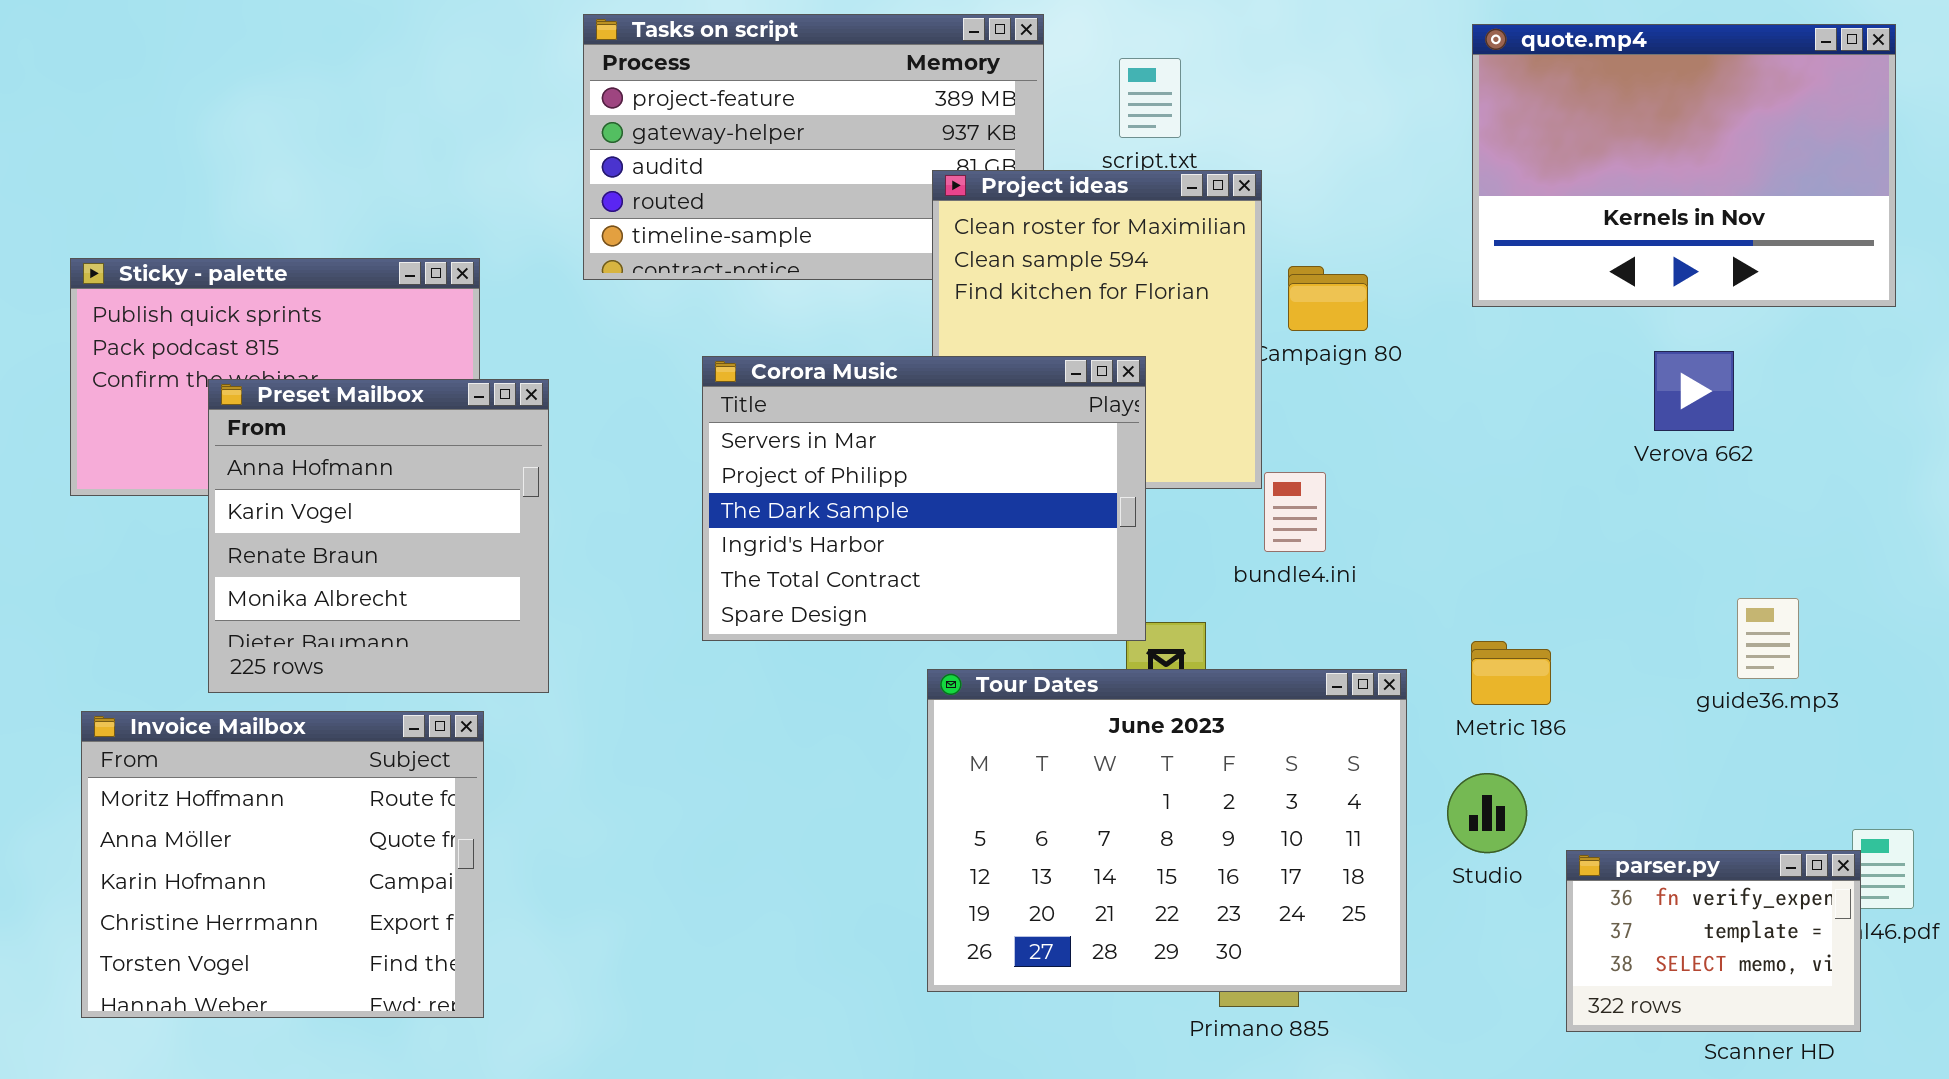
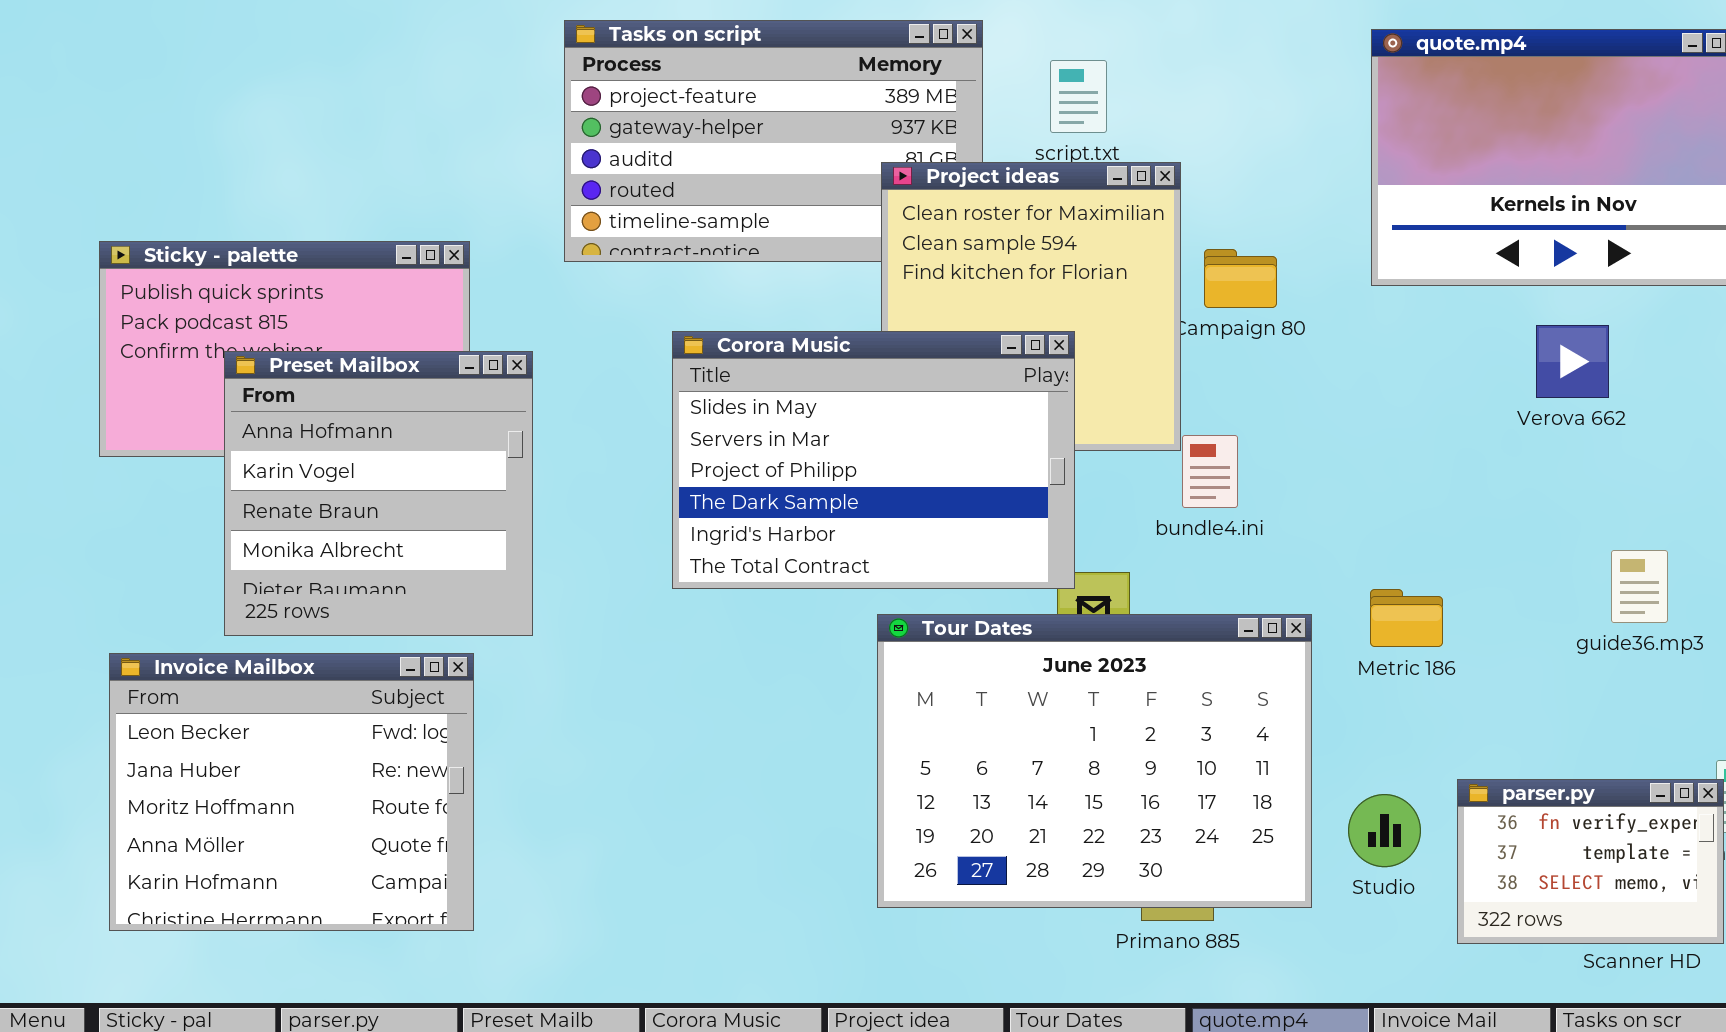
Corora Music: [702,356,1146,641] -> [672,331,1075,589], scrolled up 1 row
Invoice Mailbox: [81,711,484,1018] -> [109,653,474,931], scrolled up 2 rows
Studio: [1447,773,1527,853] -> [1348,794,1421,867], moved

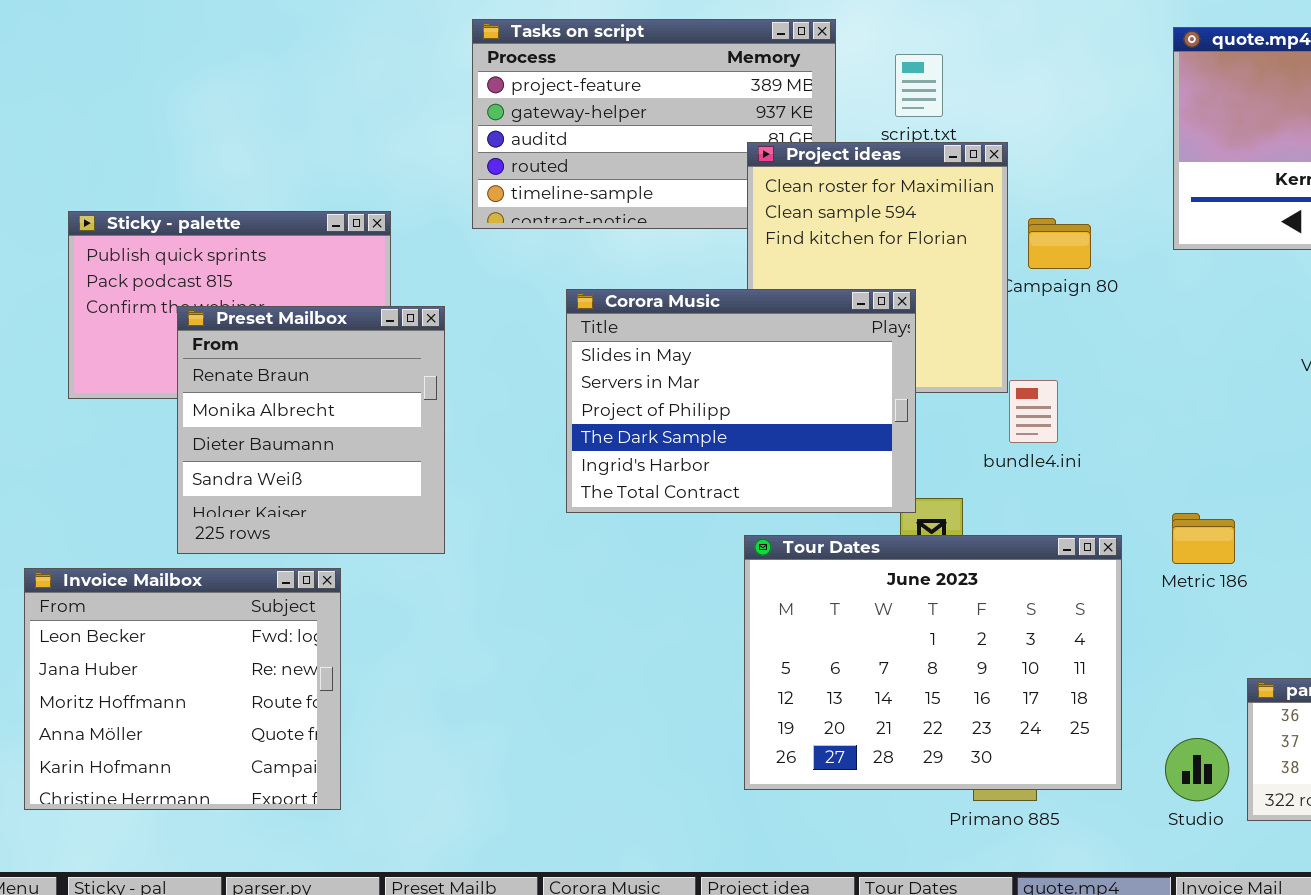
Preset Mailbox: [224,351,533,636] -> [177,306,445,554], scrolled down 2 rows
Invoice Mailbox: [109,653,474,931] -> [24,568,341,810], moved
Studio: [1348,794,1421,867] -> [1165,738,1229,801], moved

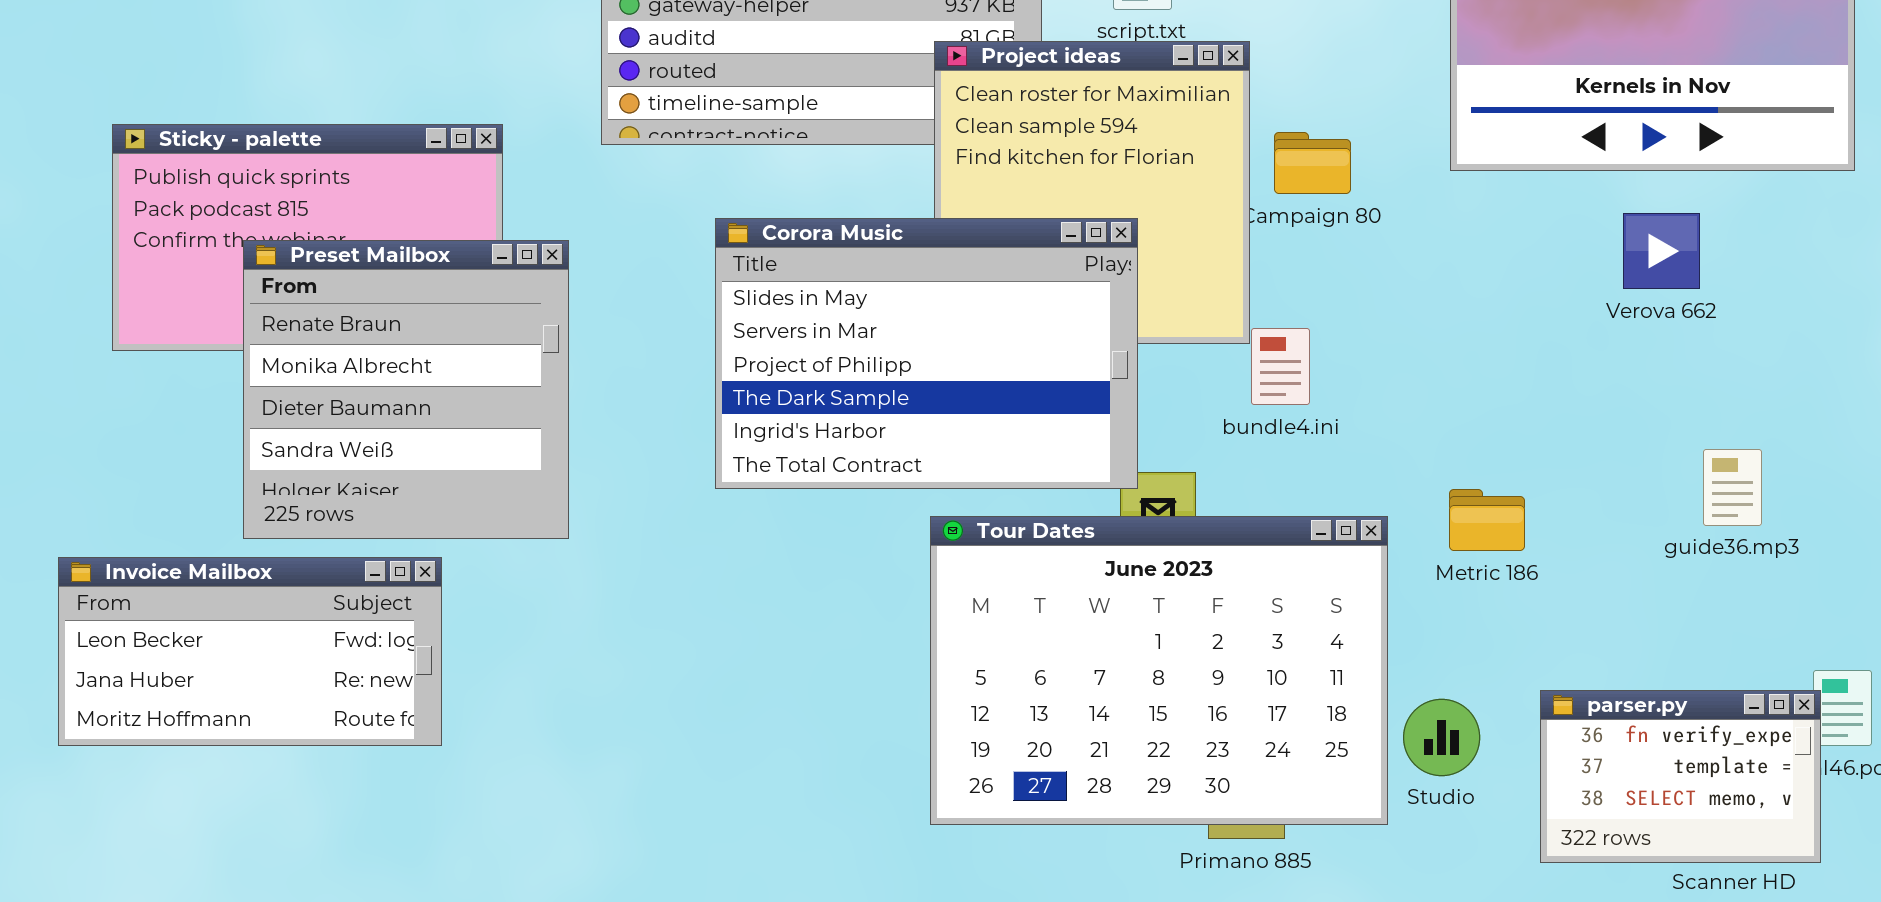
Invoice Mailbox: [24,568,341,810] -> [58,557,442,746], resized
Studio: [1165,738,1229,801] -> [1403,699,1480,776], moved

